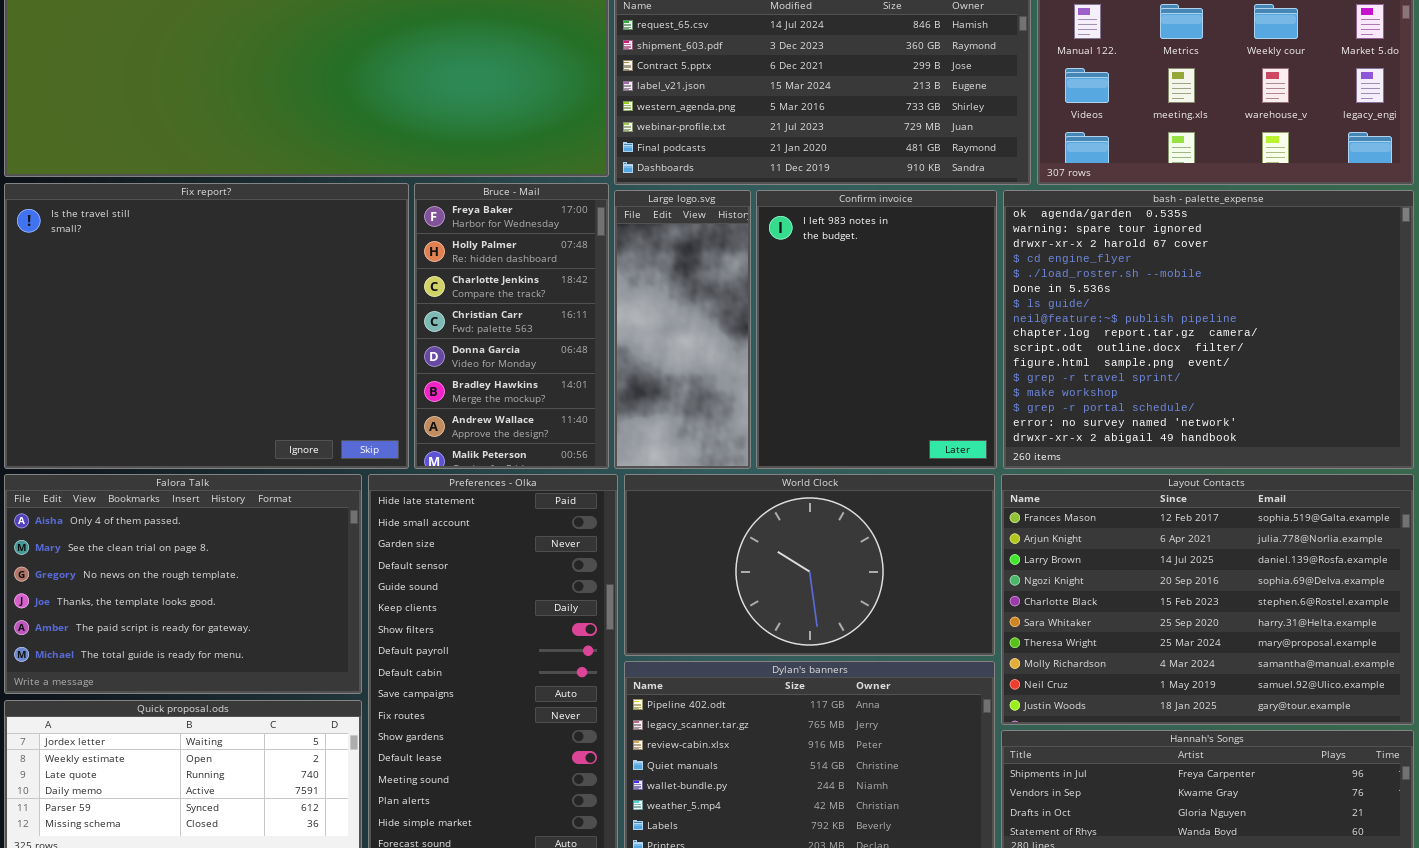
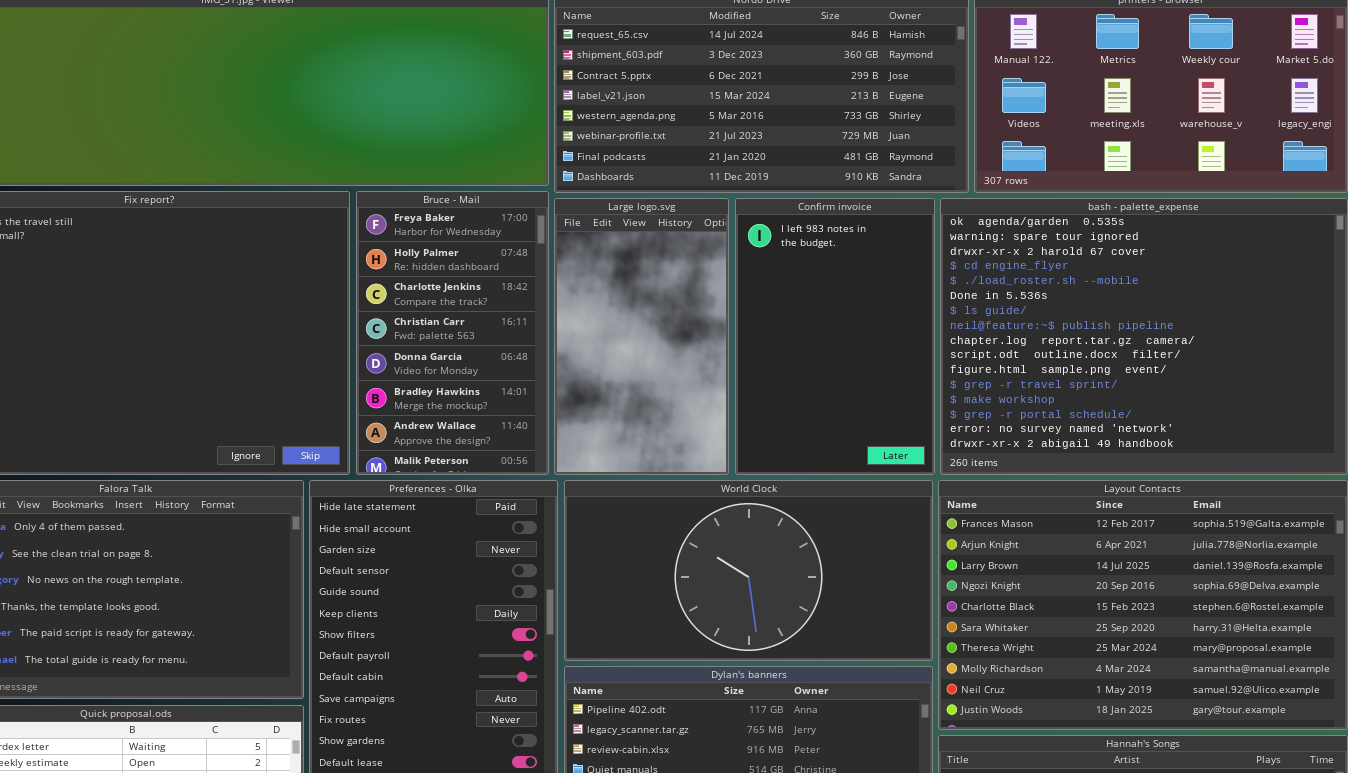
Large logo.svg: [614,190,751,469] -> [554,198,729,475], resized
Confirm invoice: [756,190,997,469] -> [735,198,935,475], resized

